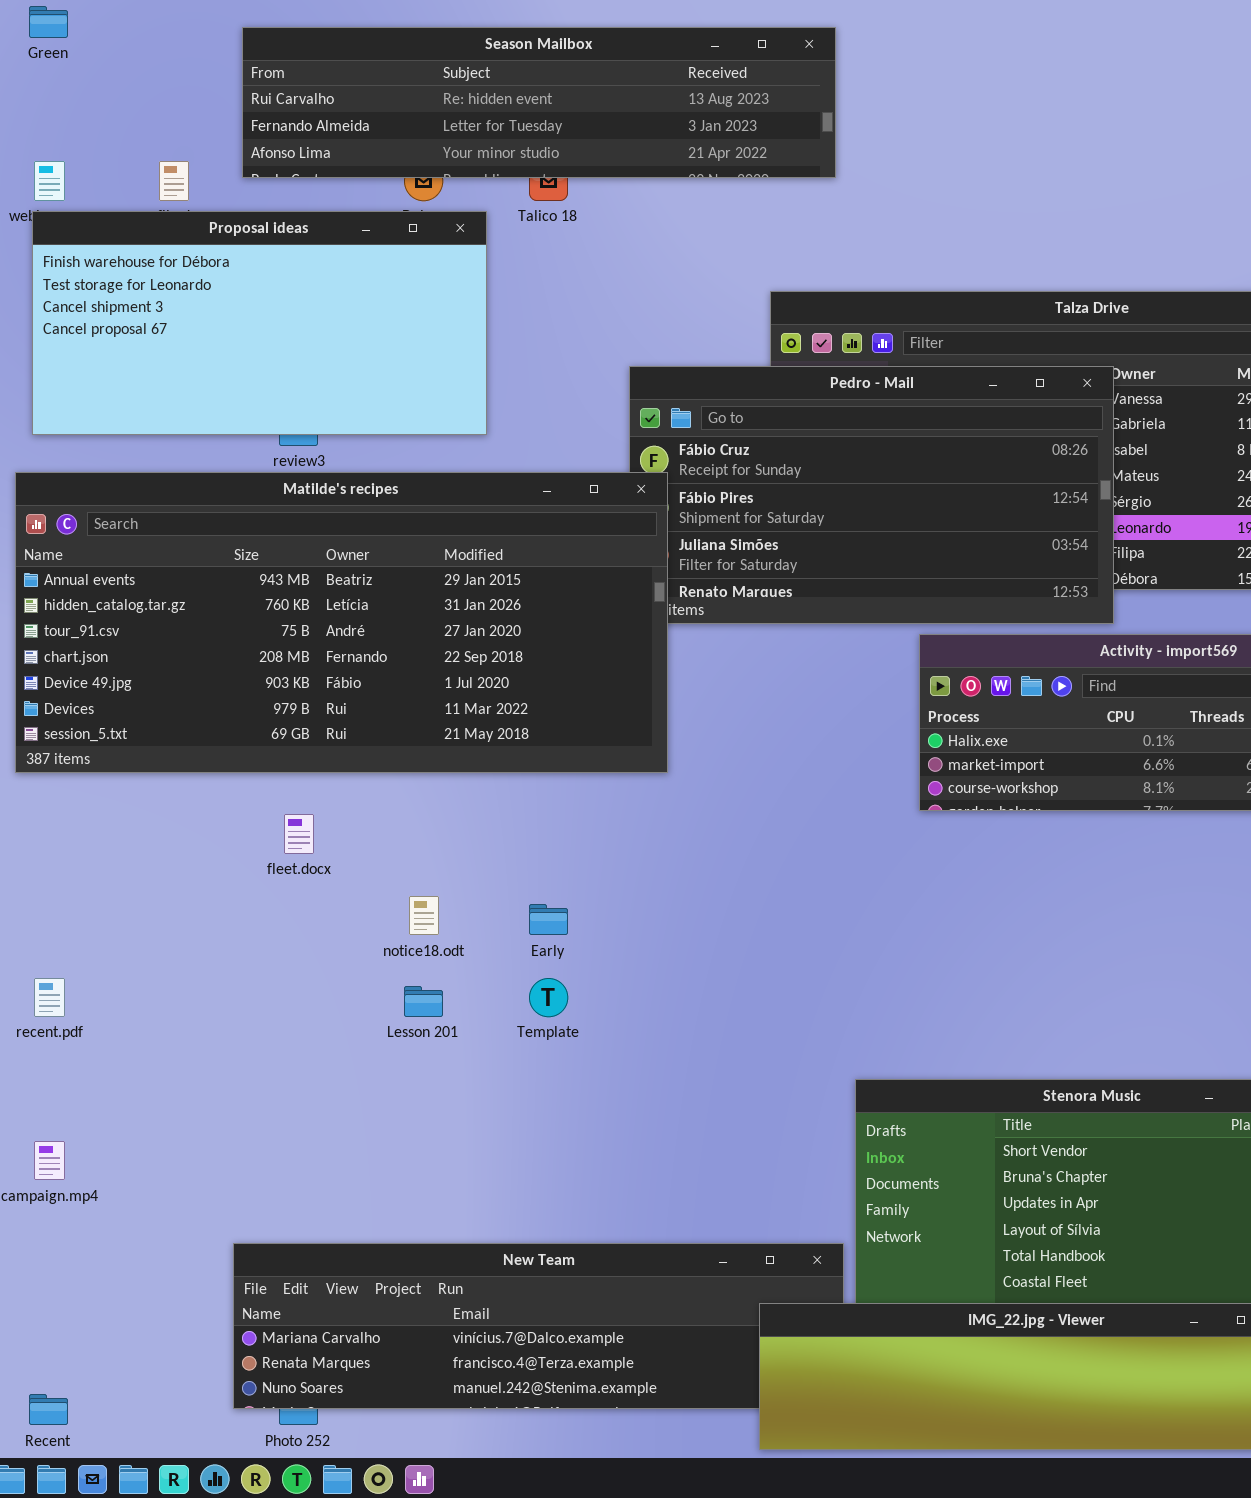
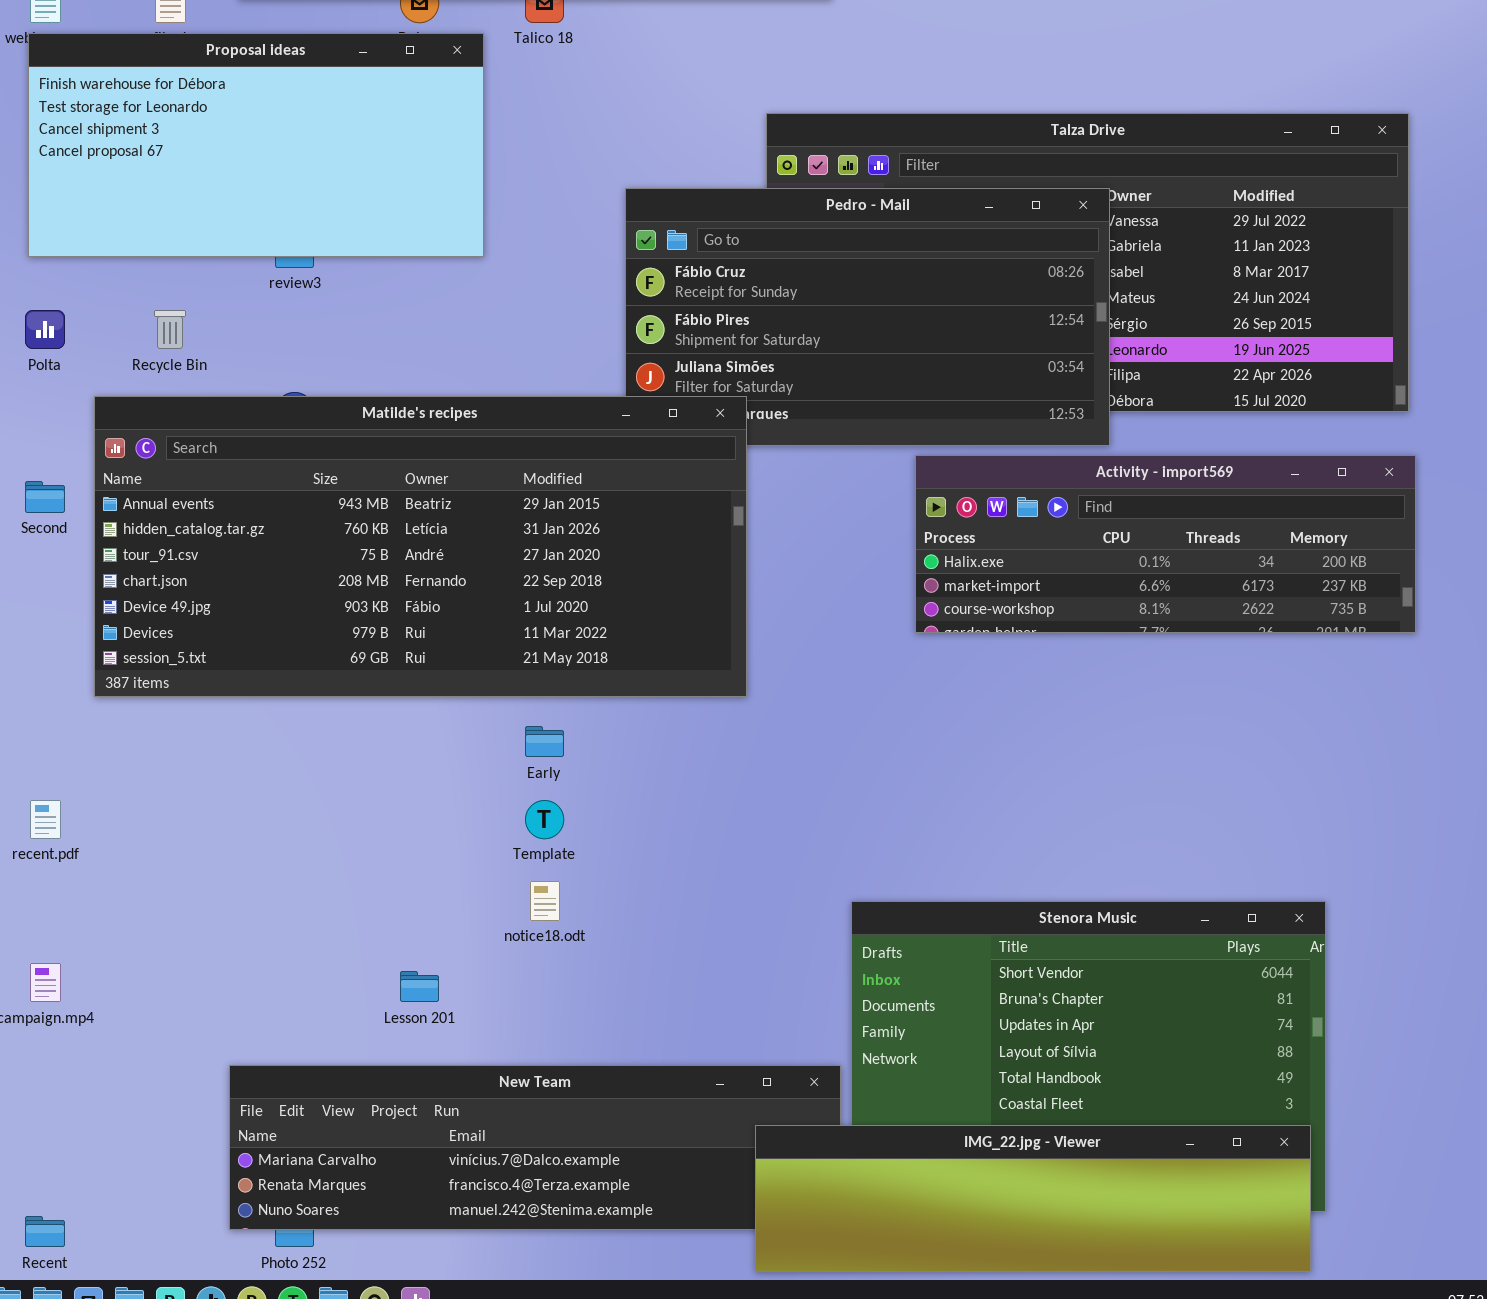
Matilde's recipes: [15,472,668,773] -> [94,396,747,697], moved
notice18.odt: [409,896,439,935] -> [530,881,560,921], moved
Lesson 201: [404,986,443,1017] -> [400,971,439,1002], moved

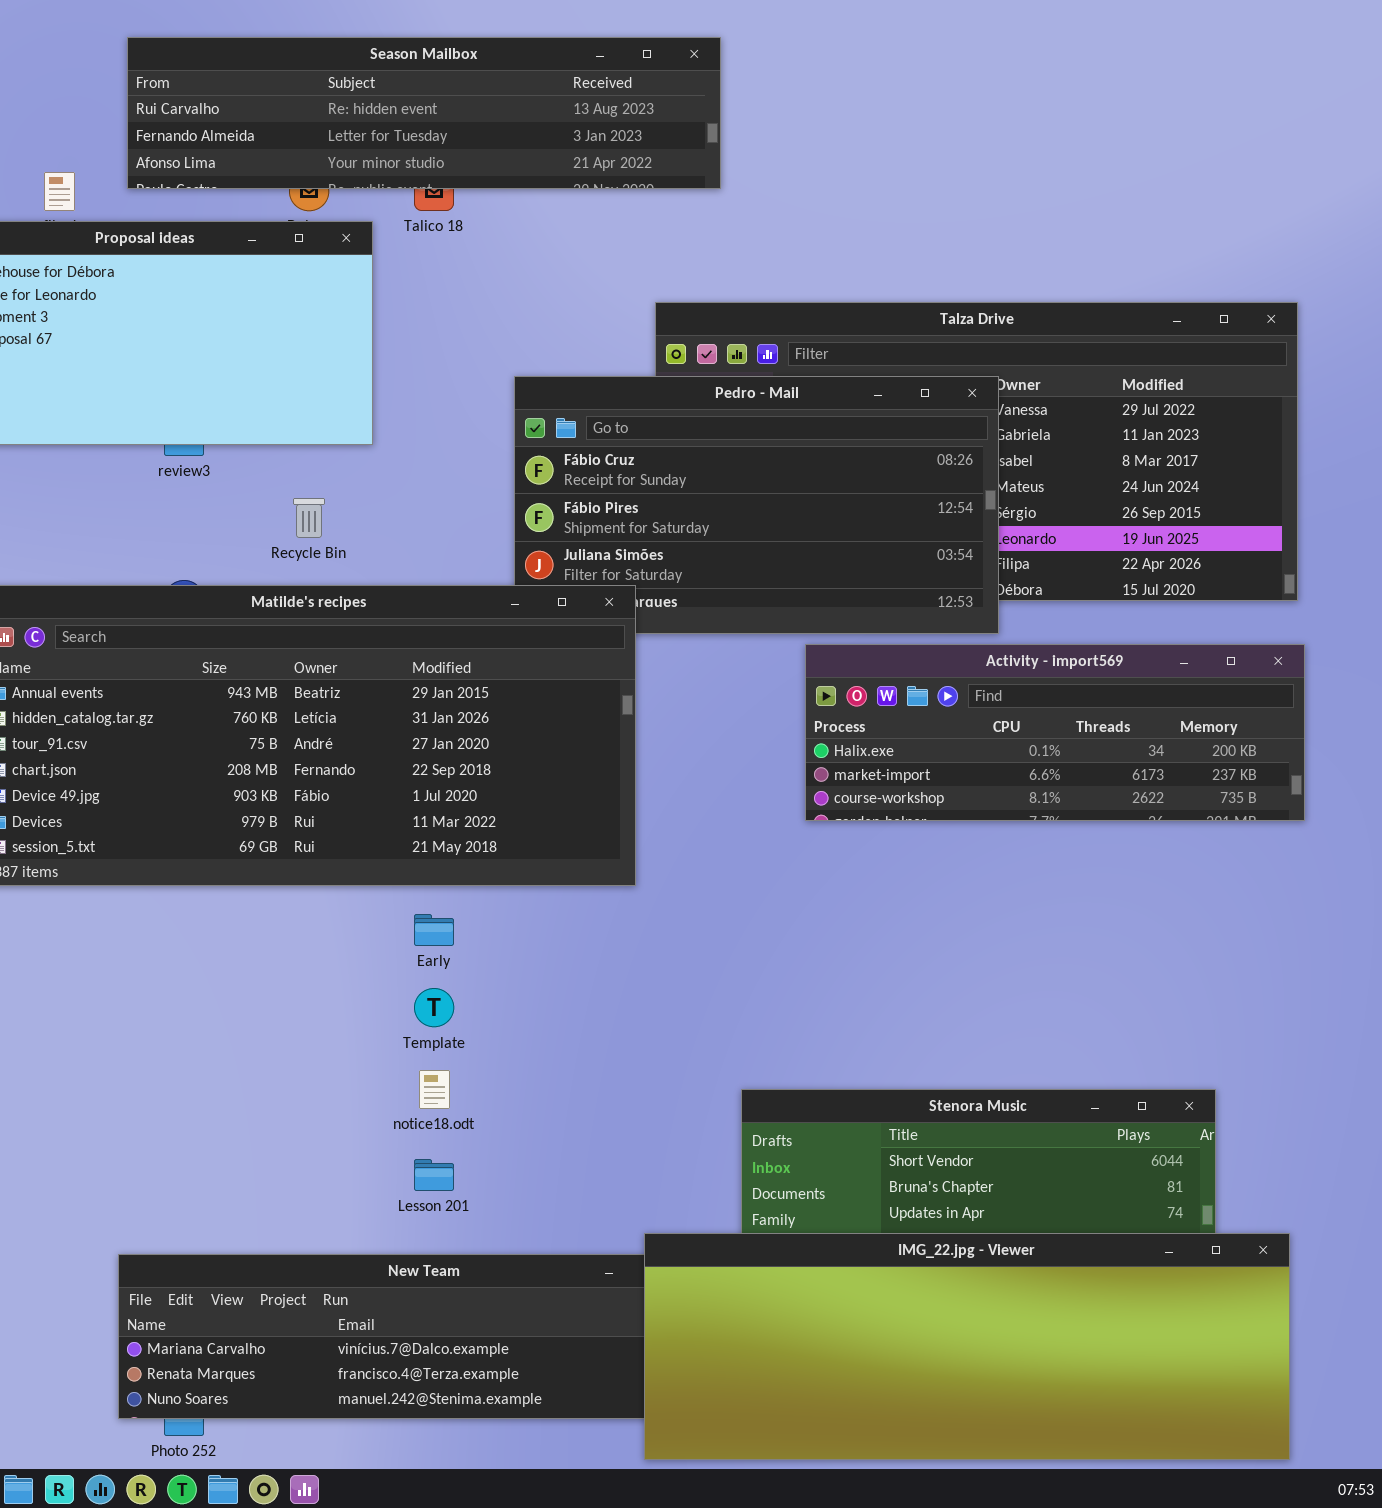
Recycle Bin: [154,310,186,349] -> [293,498,325,538], moved
Lesson 201: [400,971,439,1002] -> [414,1159,454,1191], moved
IMG_22.jpg - Viewer: [755,1125,1311,1272] -> [644,1233,1290,1460], resized

